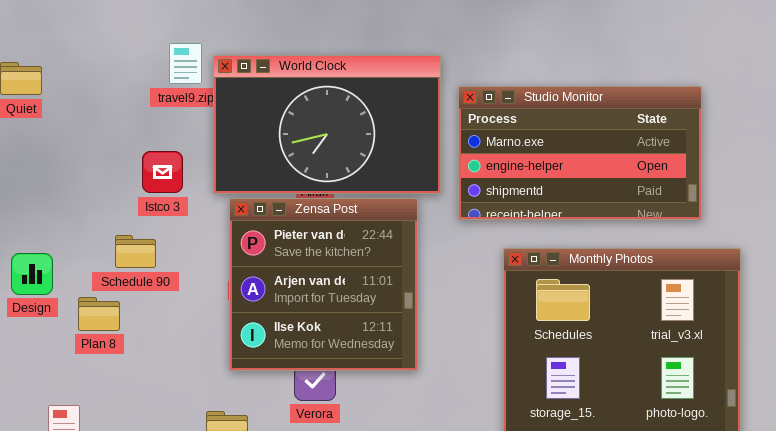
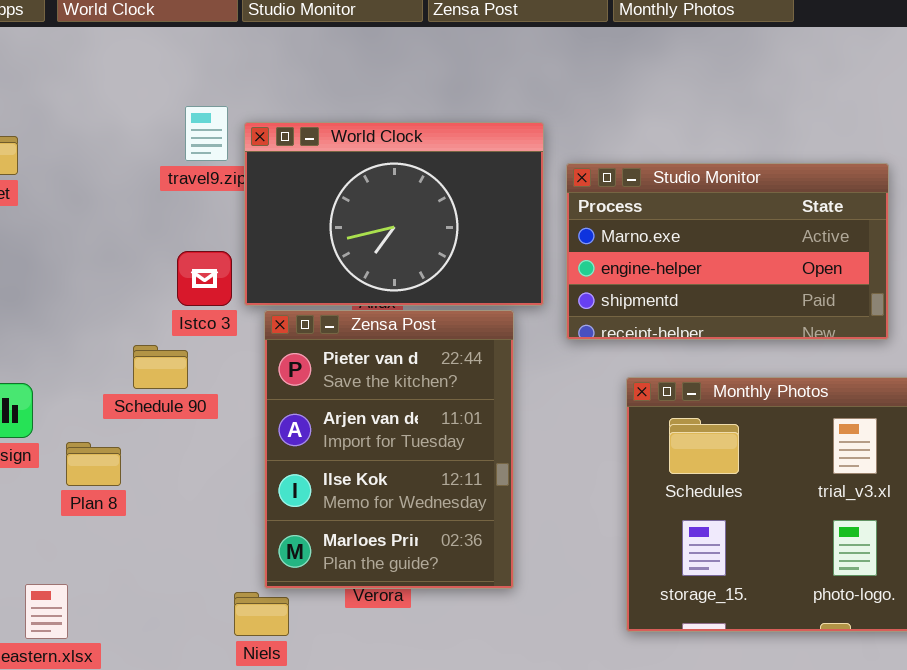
Istco 3: [142,151,183,193] -> [177,251,232,306], moved
Zensa Post: [229,198,418,371] -> [264,310,514,589], resized
Schedule 90: [115,235,156,268] -> [133,345,188,389], moved

